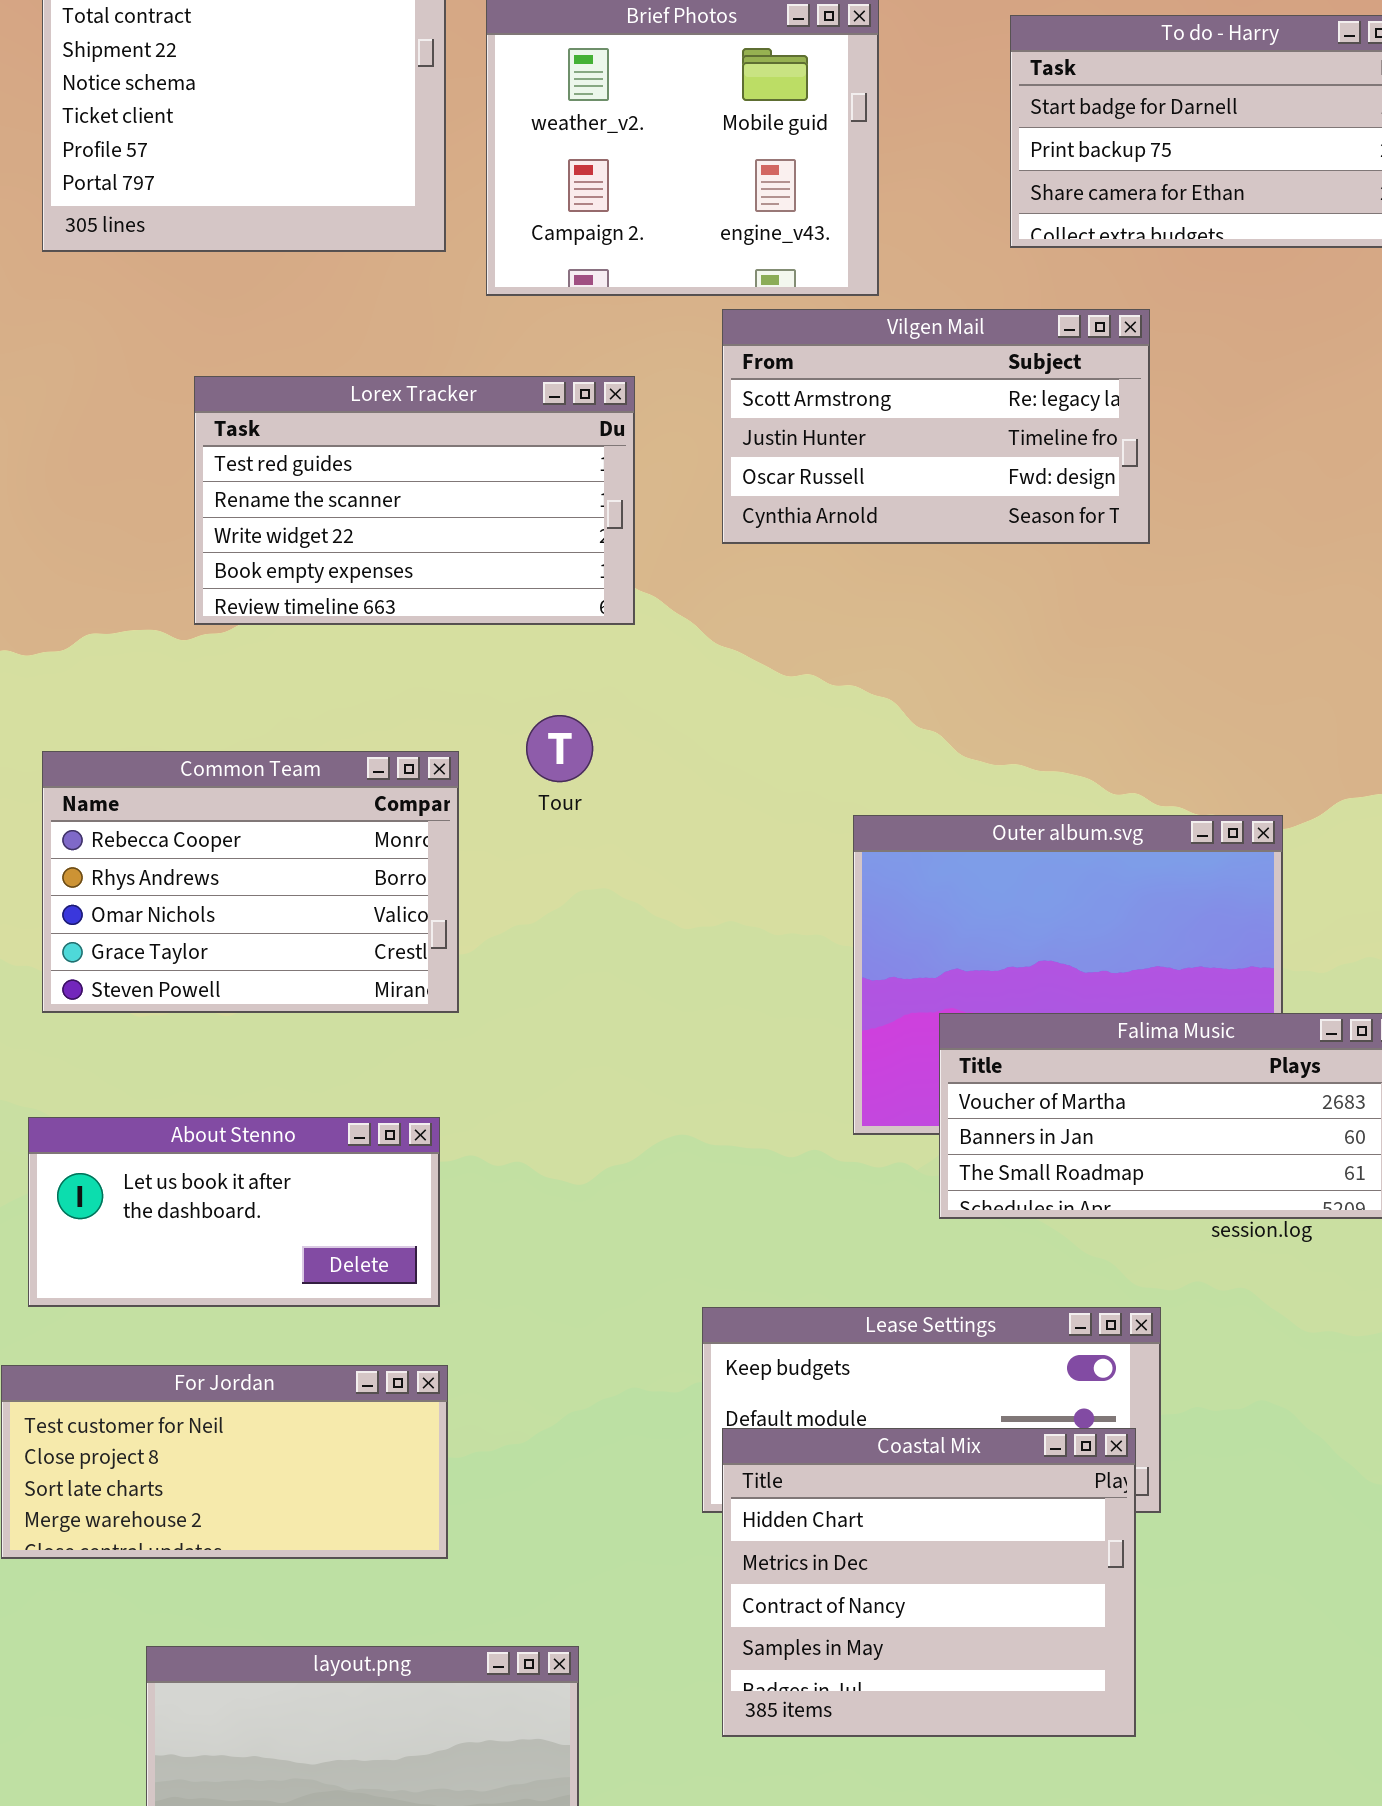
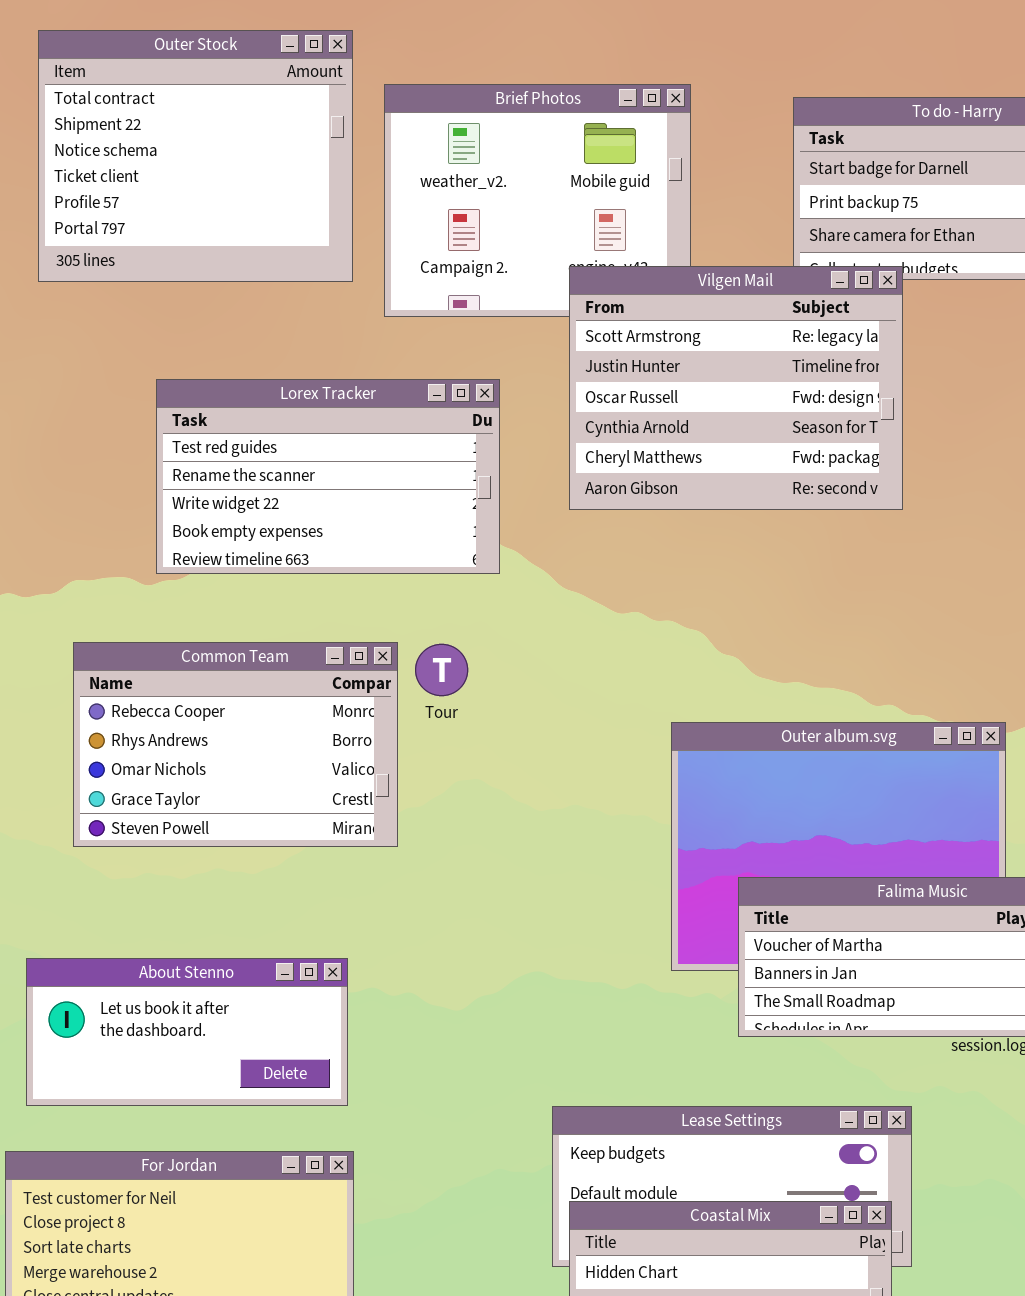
Vilgen Mail: [722,309,1150,544] -> [569,266,903,510], resized
Common Team: [42,751,459,1013] -> [73,642,398,847], moved

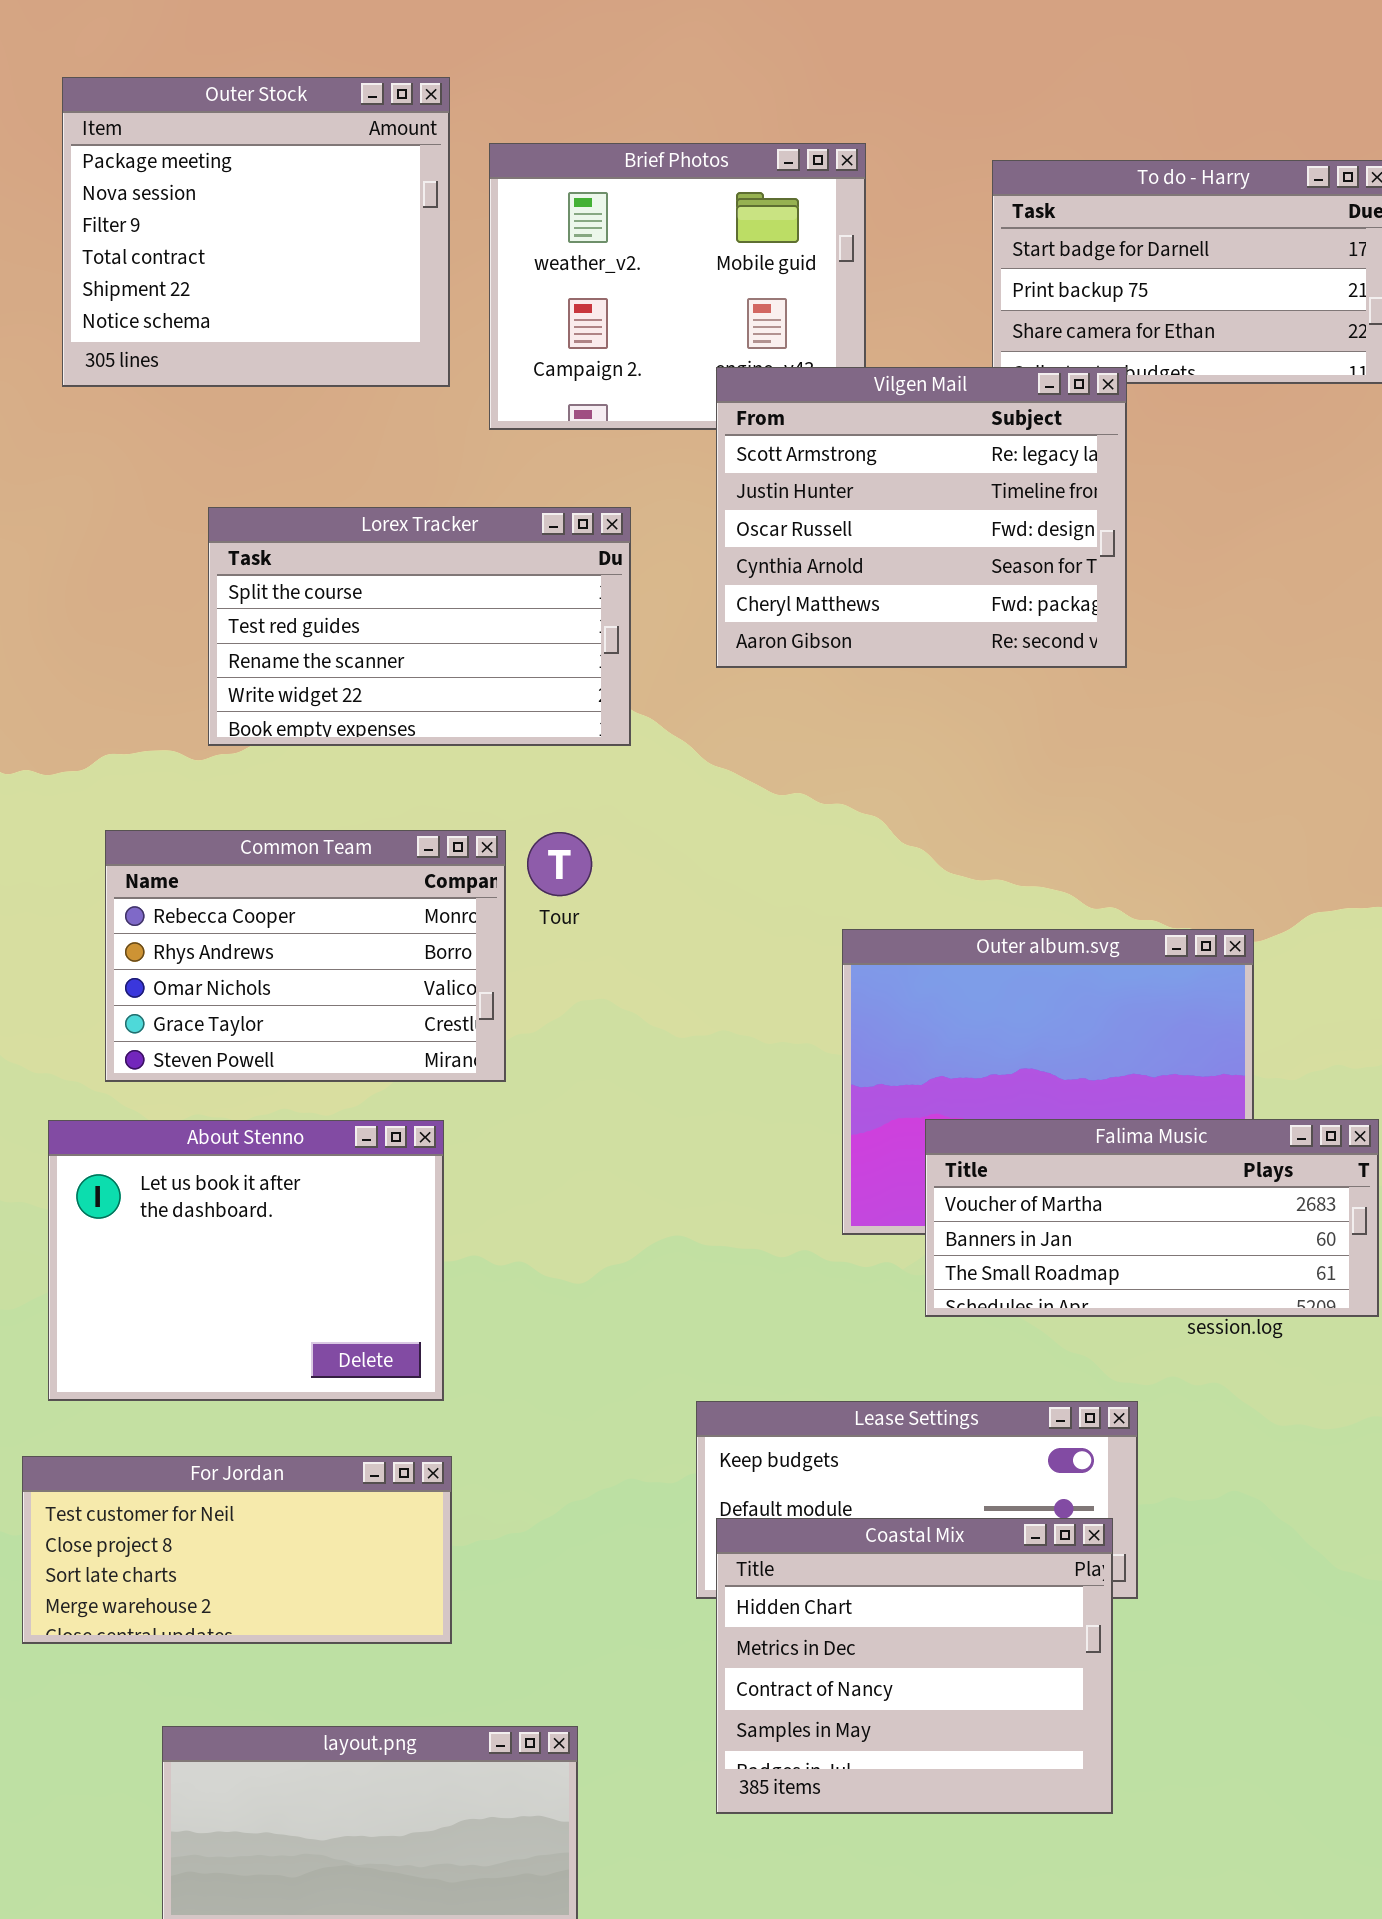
Outer Stock: [38,30,353,282] -> [62,77,450,387], scrolled up 3 rows
Lorex Tracker: [156,379,500,574] -> [208,507,631,746], scrolled up 1 row
About Stenno: [26,958,348,1106] -> [48,1120,444,1401], resized

